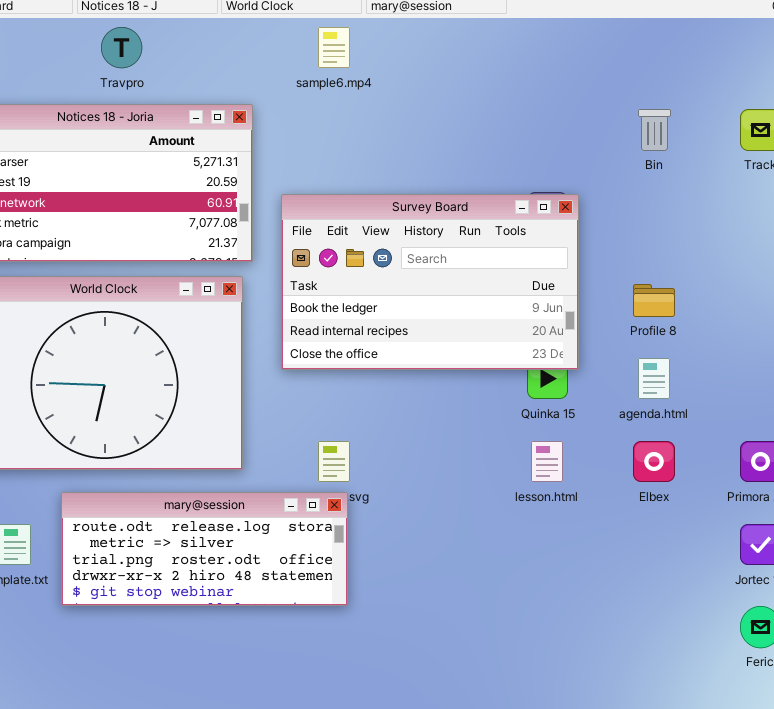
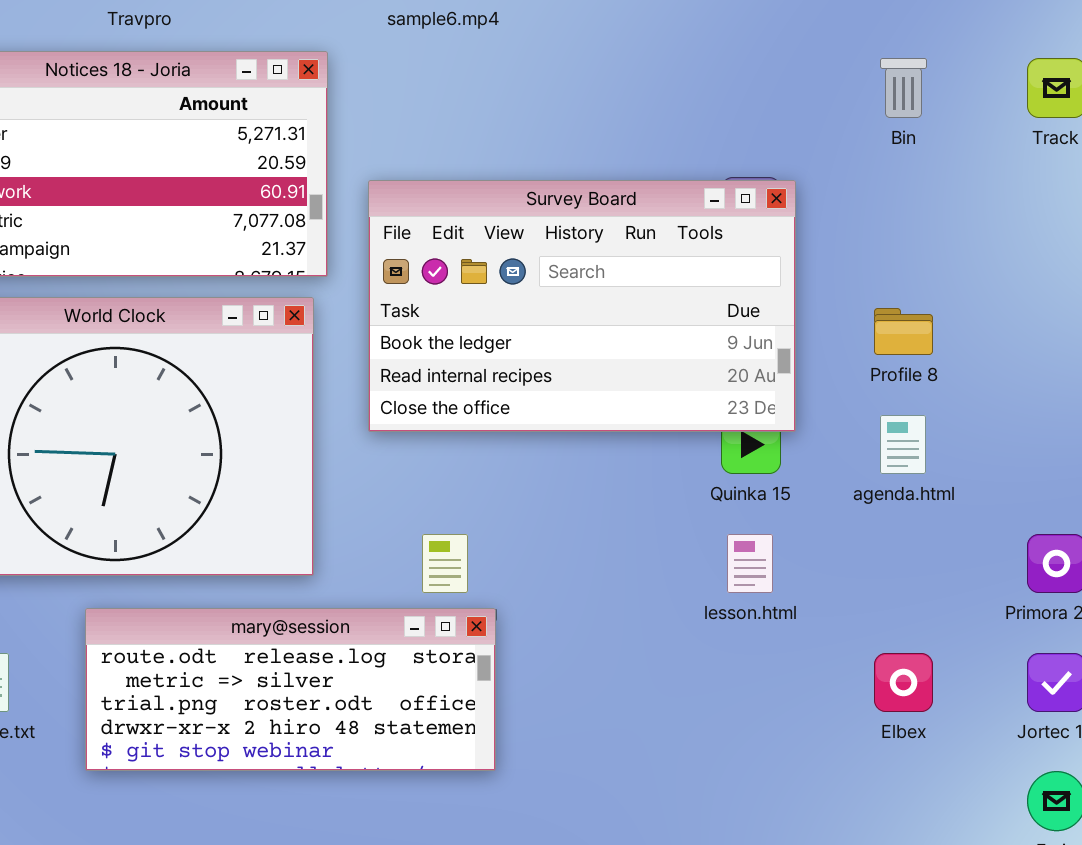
Elbex: [633,441,675,482] -> [874,653,933,712], moved
mary@session: [61,492,348,606] -> [85,608,496,771], moved

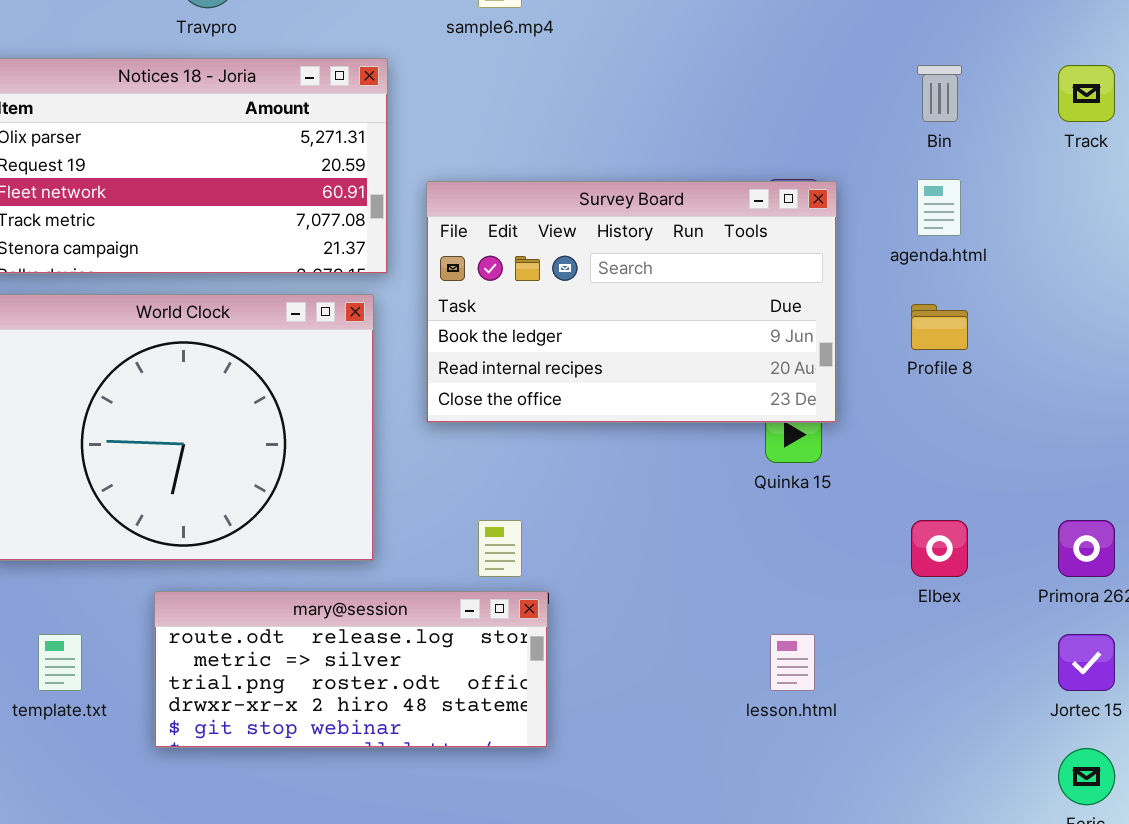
agenda.html: [880,415,926,474] -> [917,179,961,236], moved
lesson.html: [727,534,773,593] -> [770,634,815,691], moved
Elbex: [874,653,933,712] -> [911,520,968,577], moved

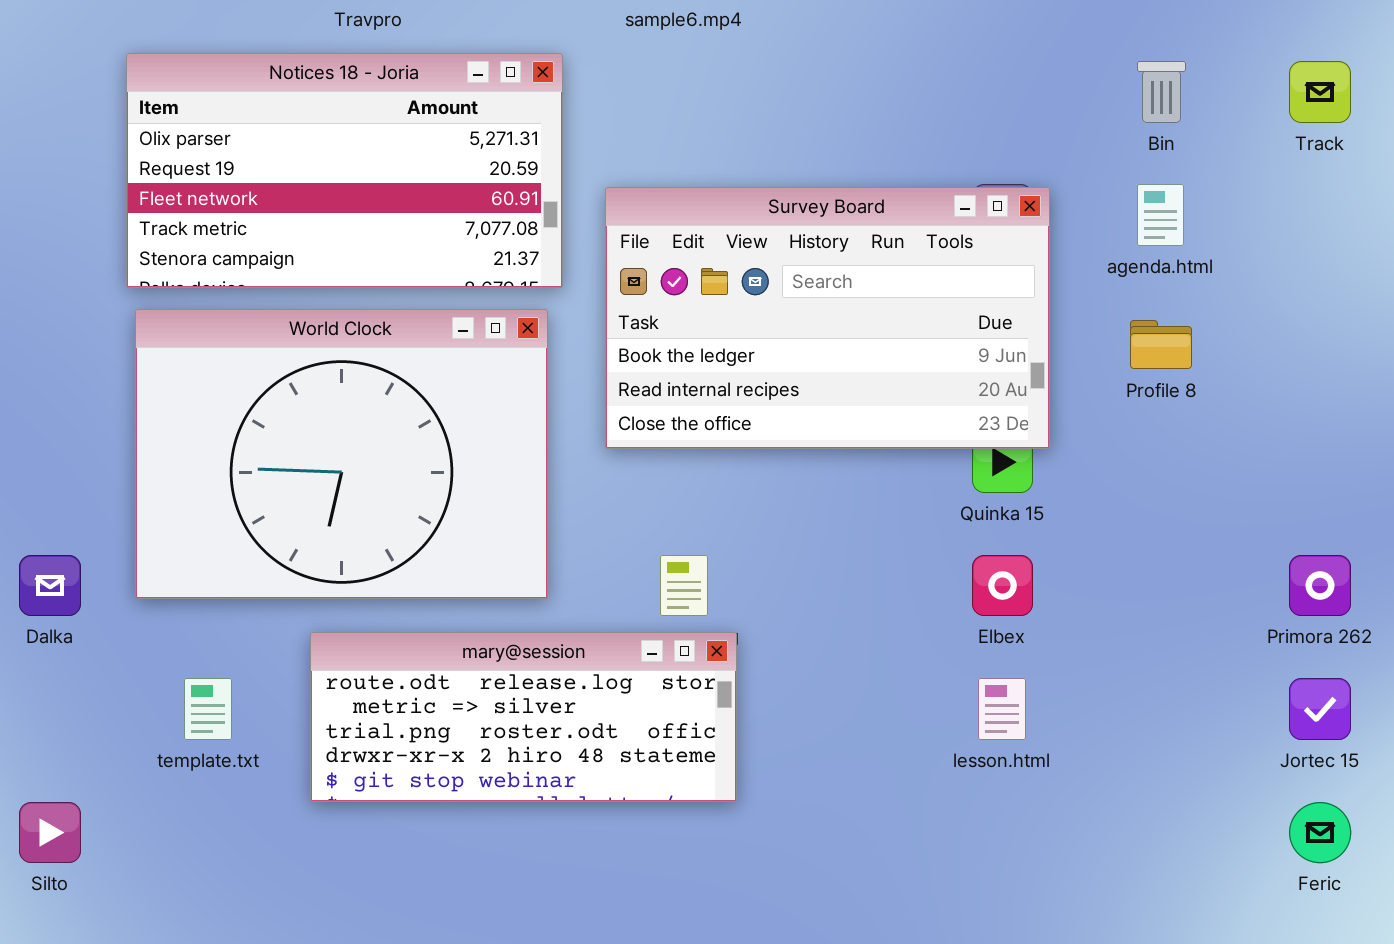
Elbex: [911,520,968,577] -> [972,555,1033,616], moved

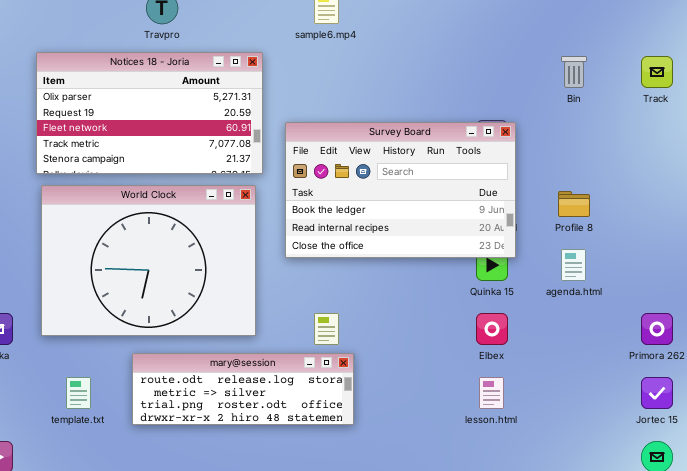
agenda.html: [1137,184,1184,246] -> [561,249,586,281], moved
mary@session: [310,632,737,802] -> [132,353,354,425], resized

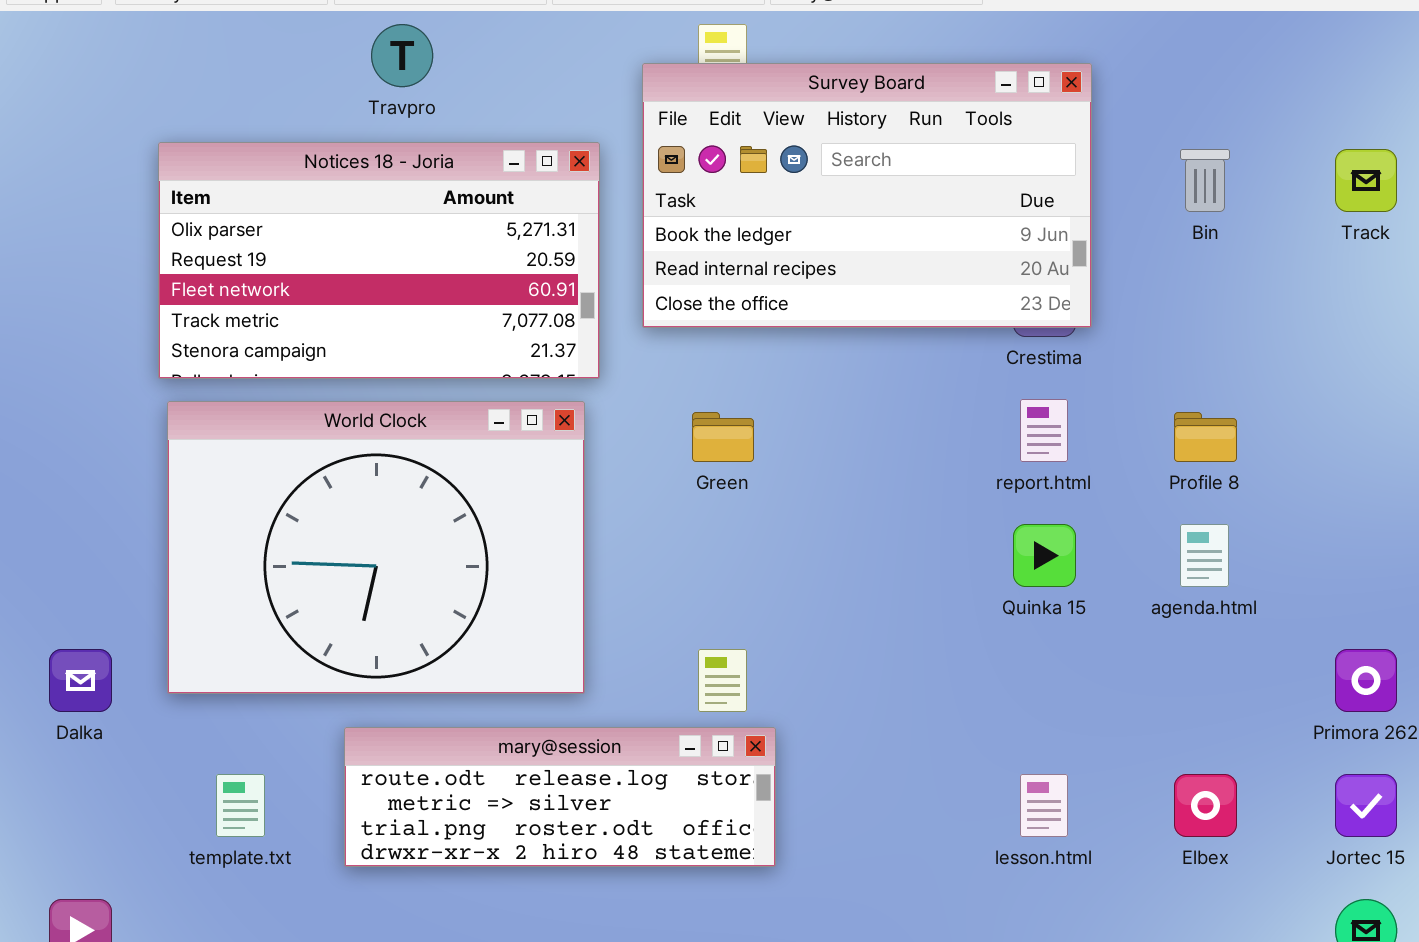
Survey Board: [285,122,516,258] -> [642,63,1092,328], moved
Elbex: [476,313,508,345] -> [1174,774,1237,837], moved

